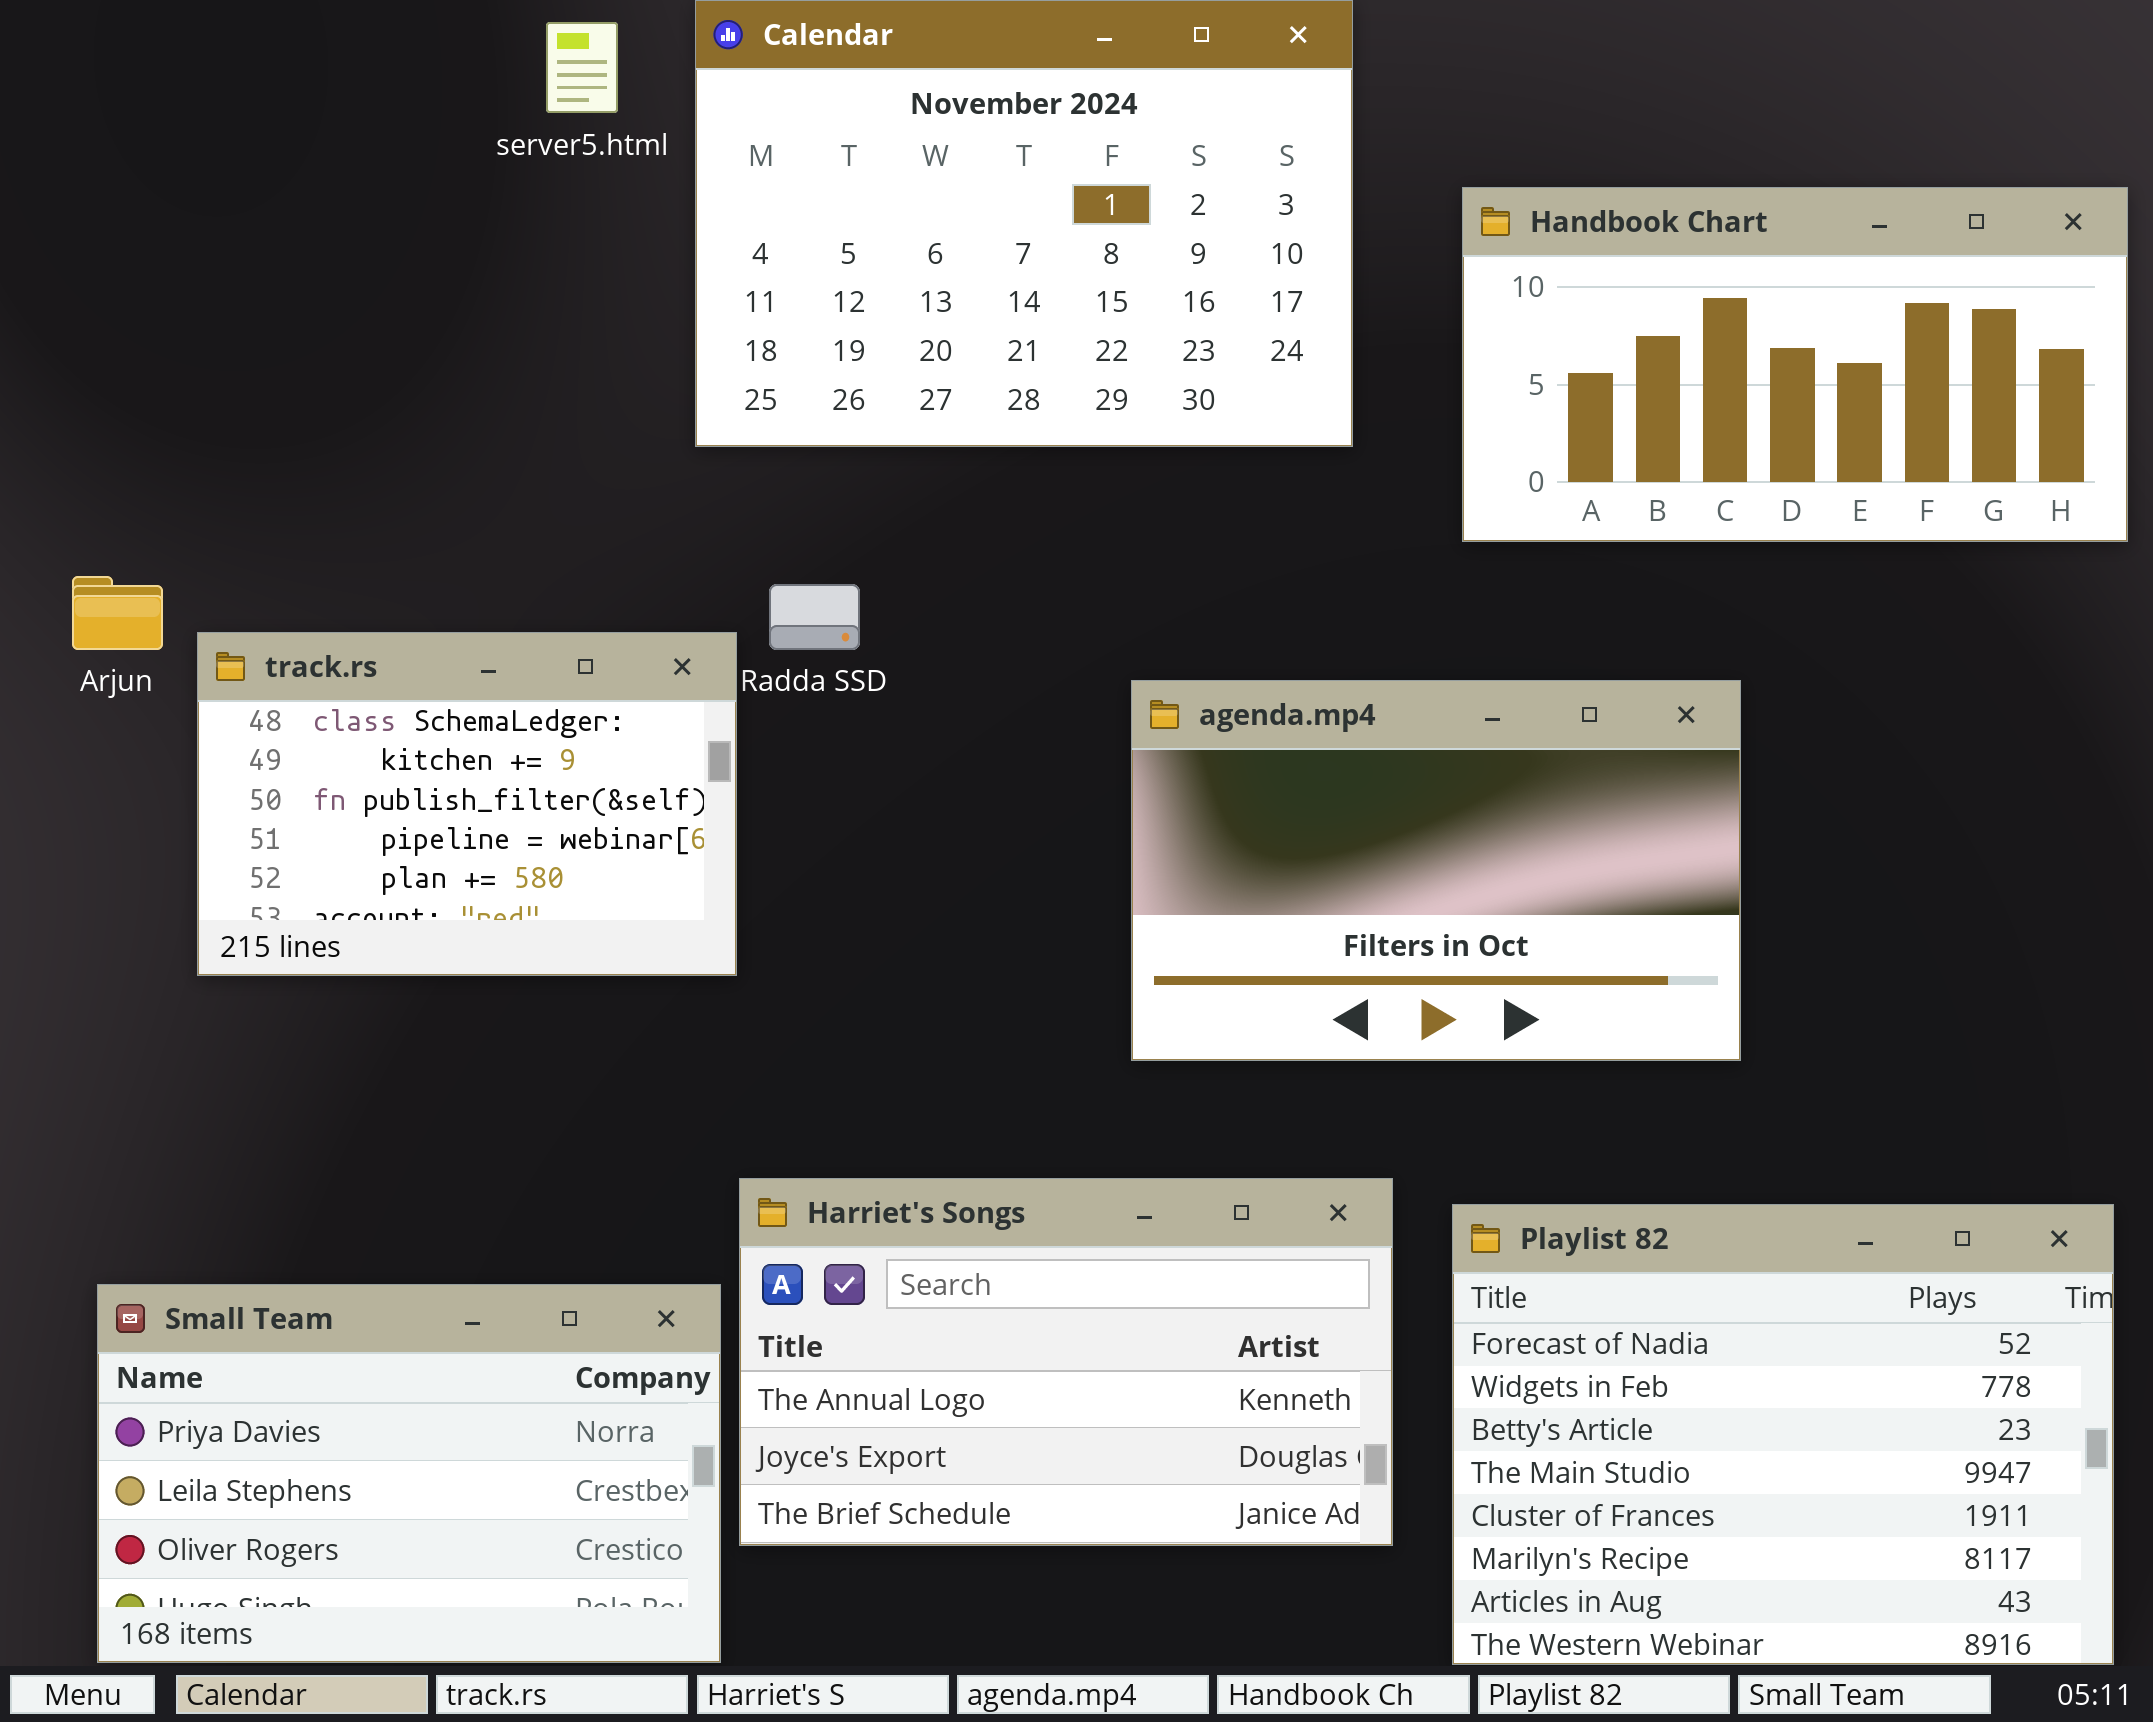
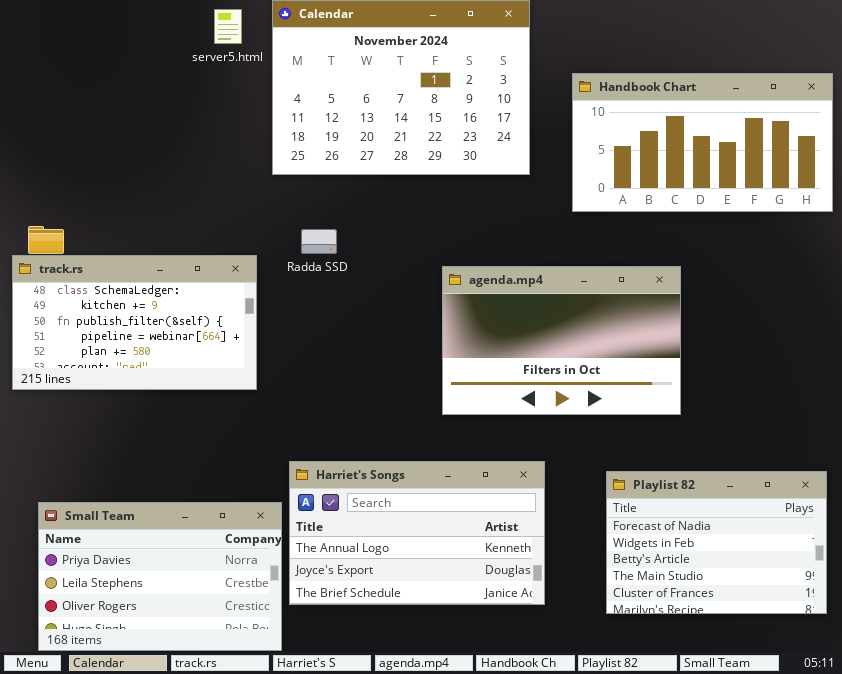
track.rs: [197,632,737,976] -> [12,255,257,390], moved, resized
Playlist 82: [1452,1204,2114,1665] -> [606,471,827,614], resized

